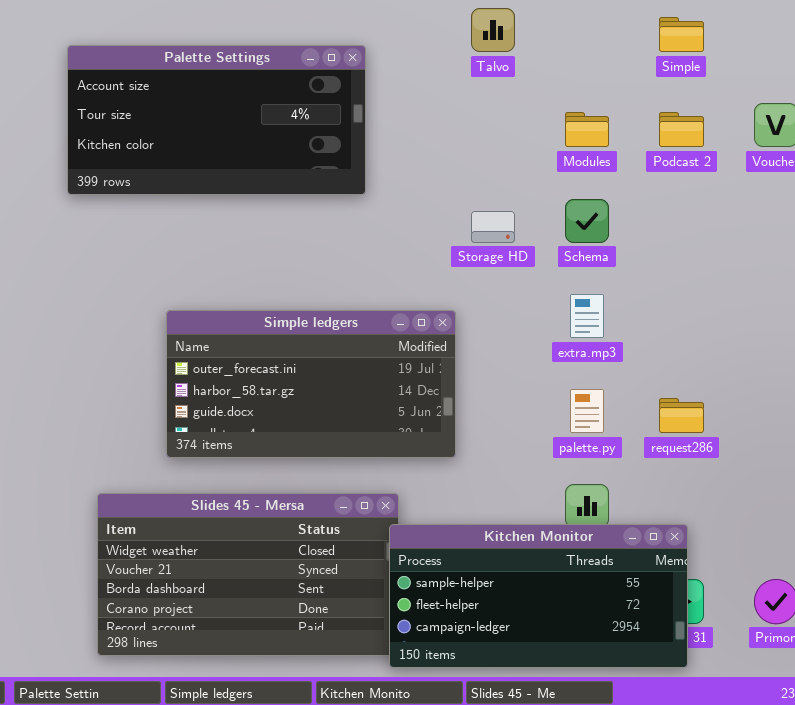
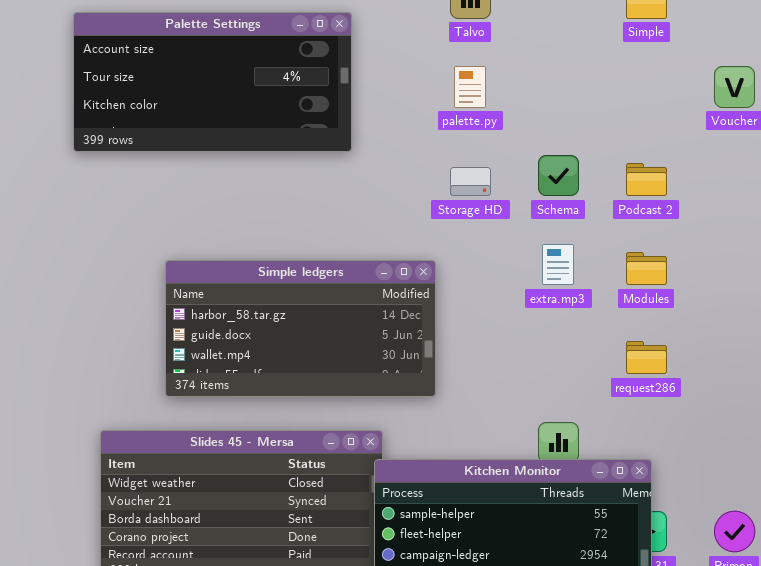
Modules: [565,112,609,147] -> [626,252,667,285], moved
Podcast 2: [659,112,704,147] -> [626,163,667,196], moved
Simple ledgers: [166,310,456,458] -> [165,260,436,397], scrolled down 1 row
palette.py: [570,389,604,433] -> [454,66,486,108], moved

